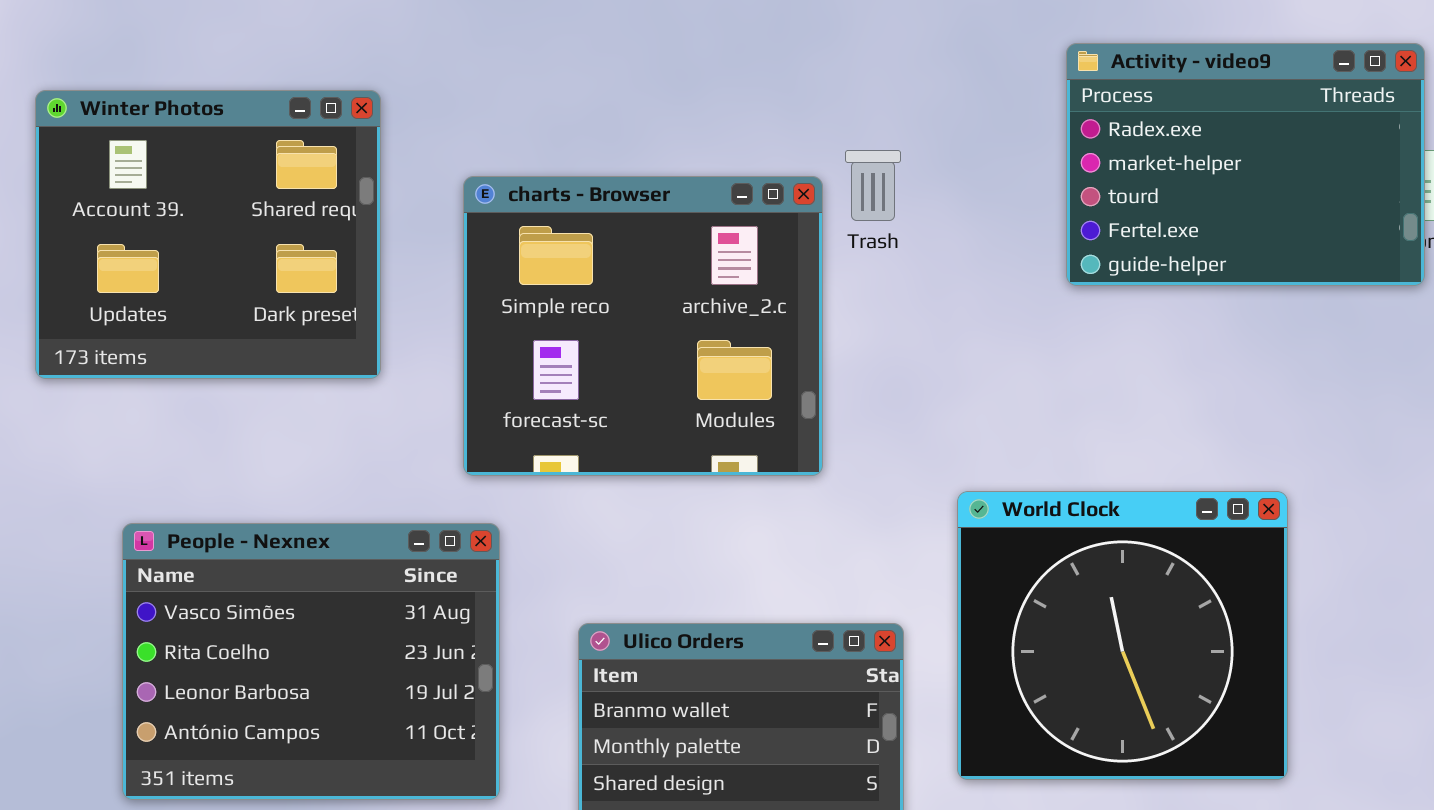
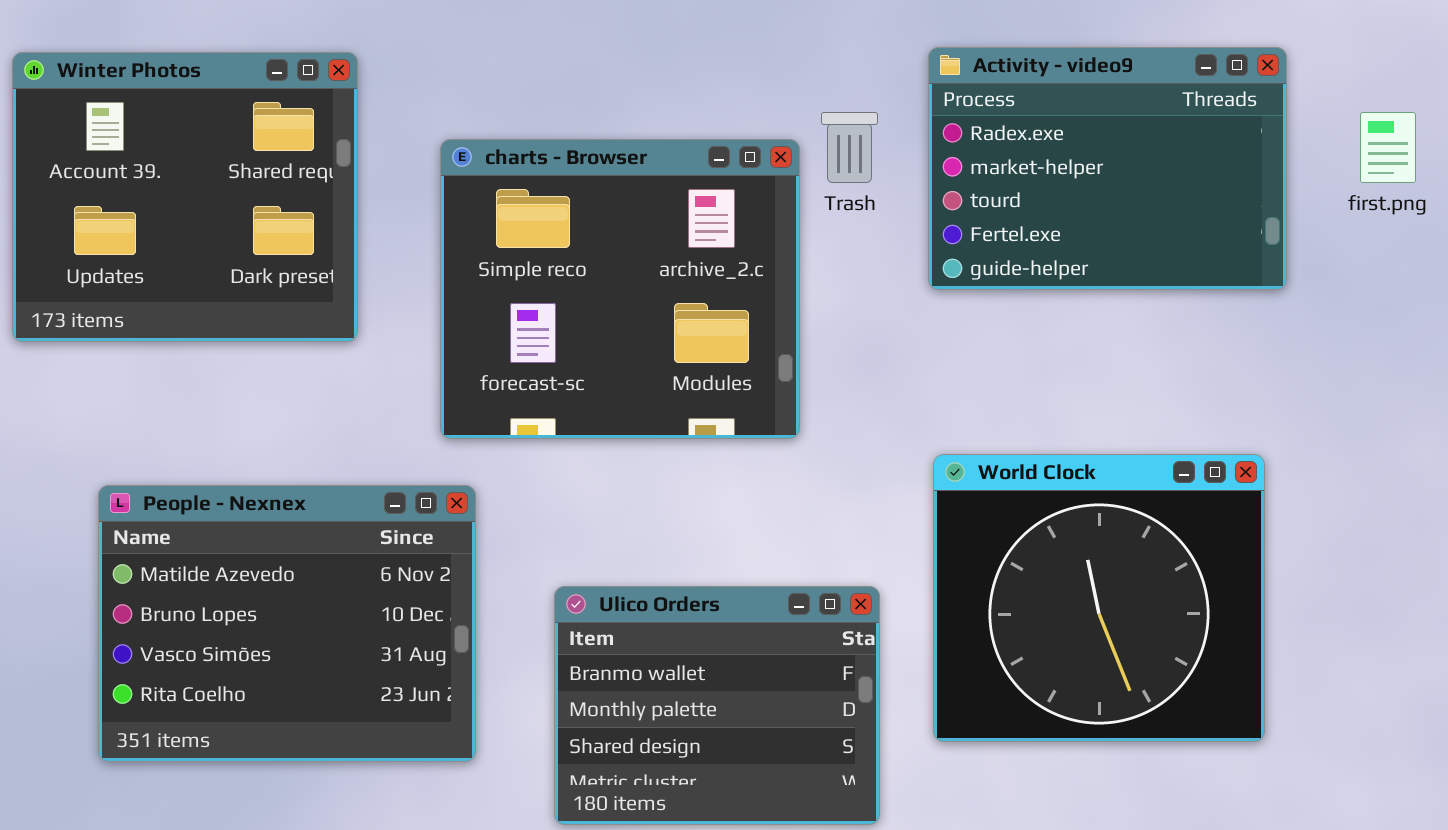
Activity - video9: [1066,43,1425,286] -> [928,47,1287,290], moved
People - Nexnex: [122,523,500,800] -> [98,485,476,762], scrolled up 2 rows

